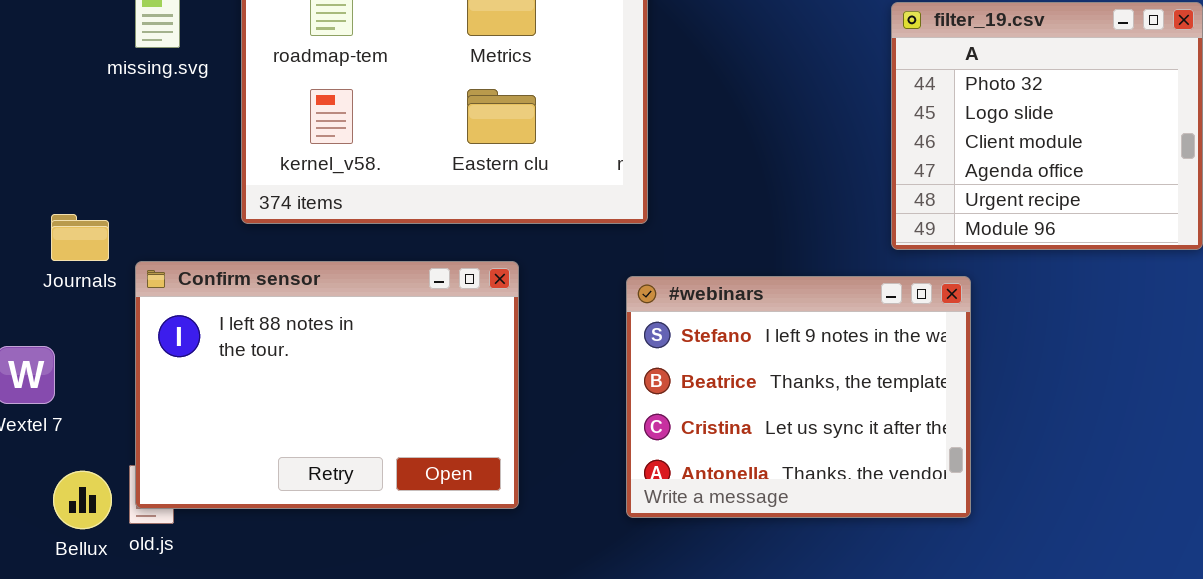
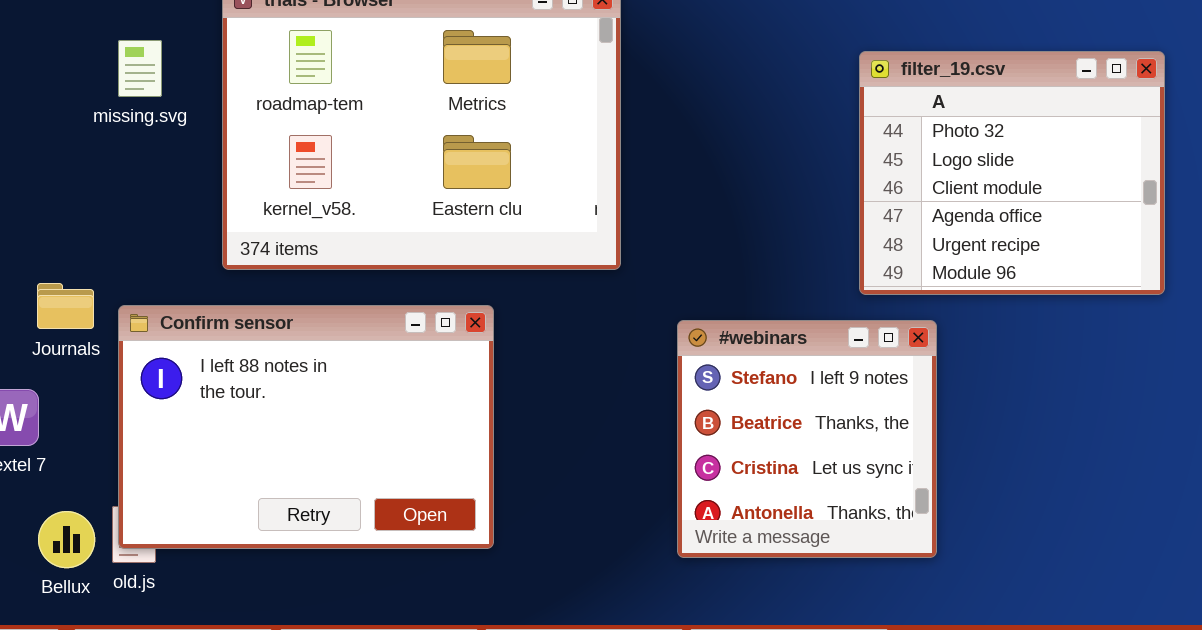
Journals: [51,214,109,261] -> [37,283,94,329], moved
#webinars: [626,276,971,518] -> [677,320,937,558], resized

